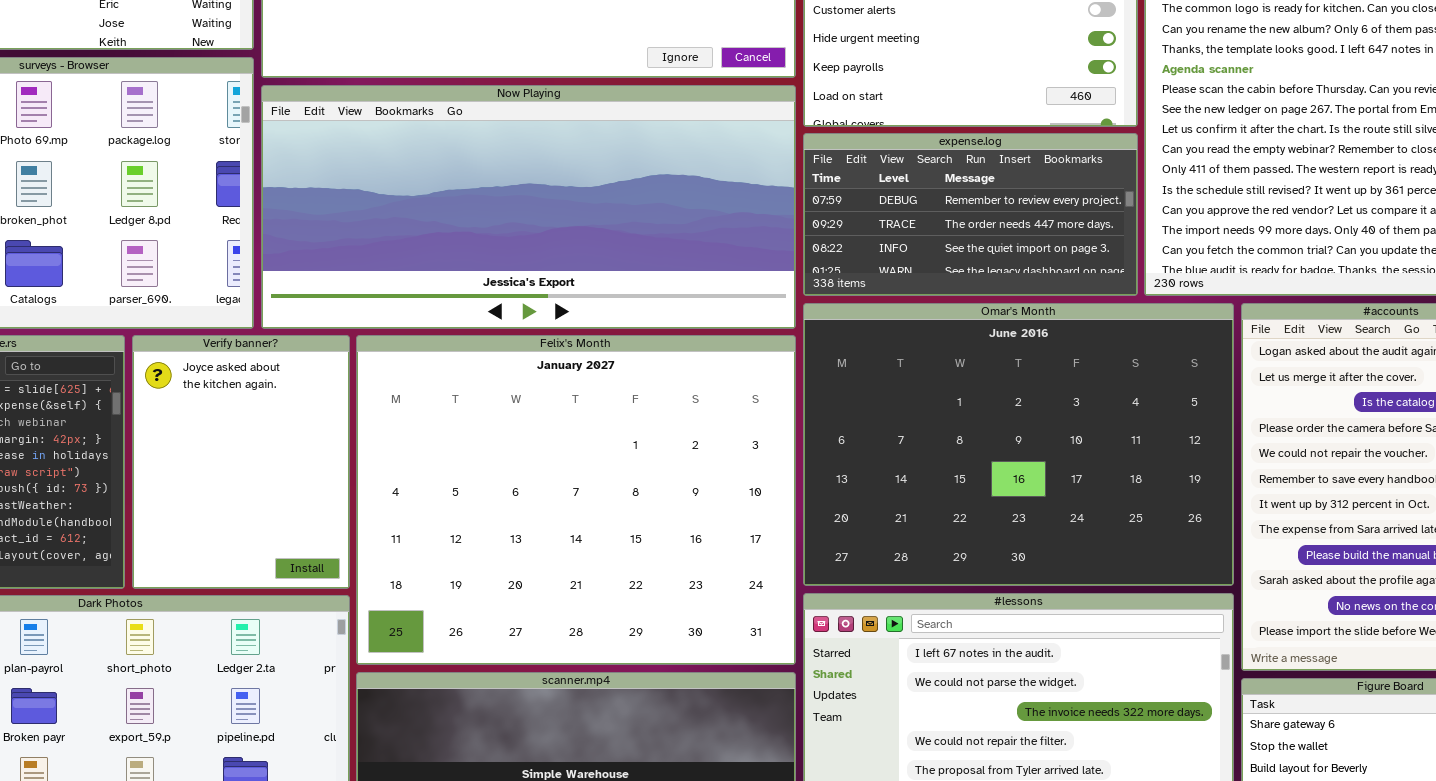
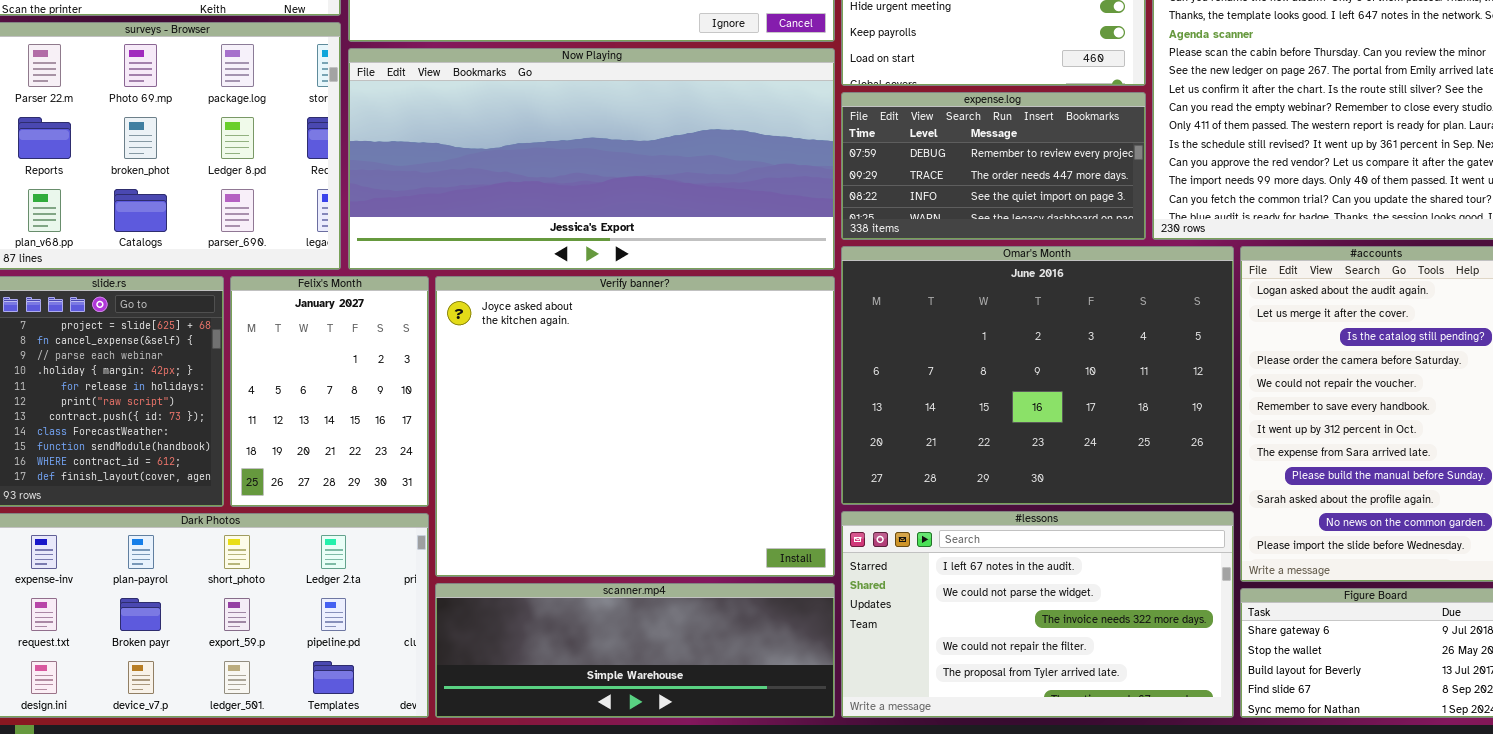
Verify banner?: [132,335,350,589] -> [435,276,835,577], moved, resized
Felix's Month: [356,335,796,665] -> [230,276,429,507], moved, resized

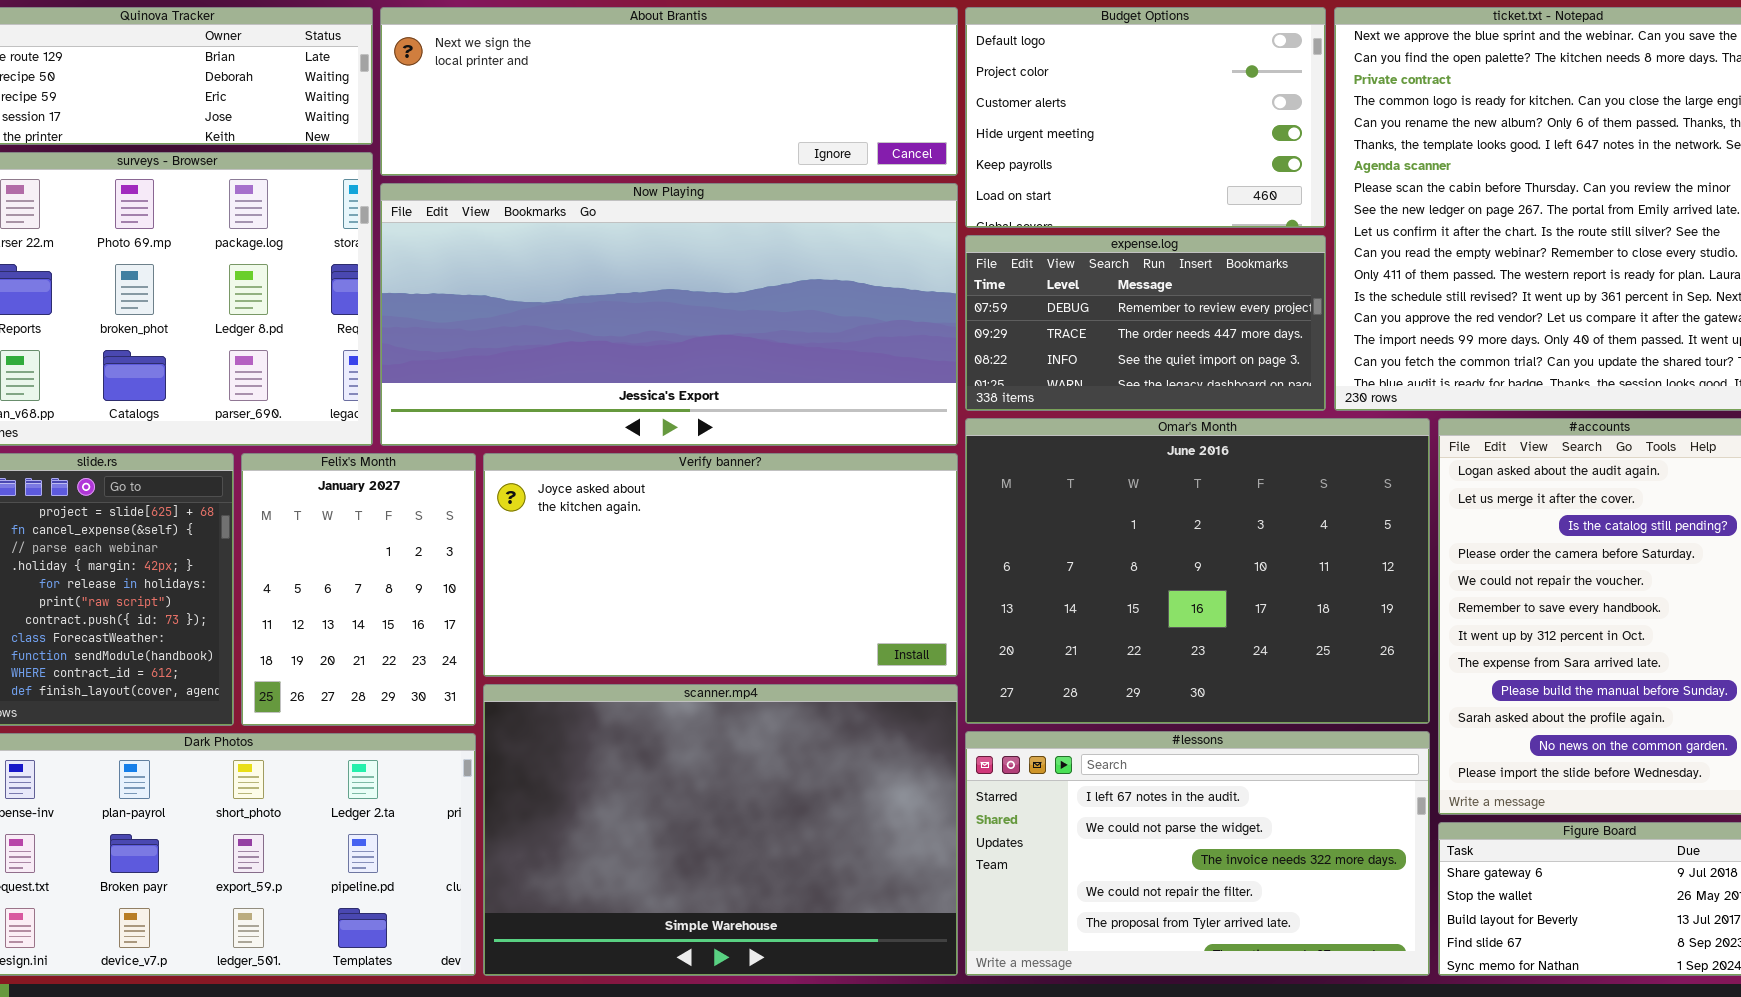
Verify banner?: [435,276,835,577] -> [483,453,958,677], resized
scanner.mp4: [435,583,835,718] -> [483,684,958,976], resized

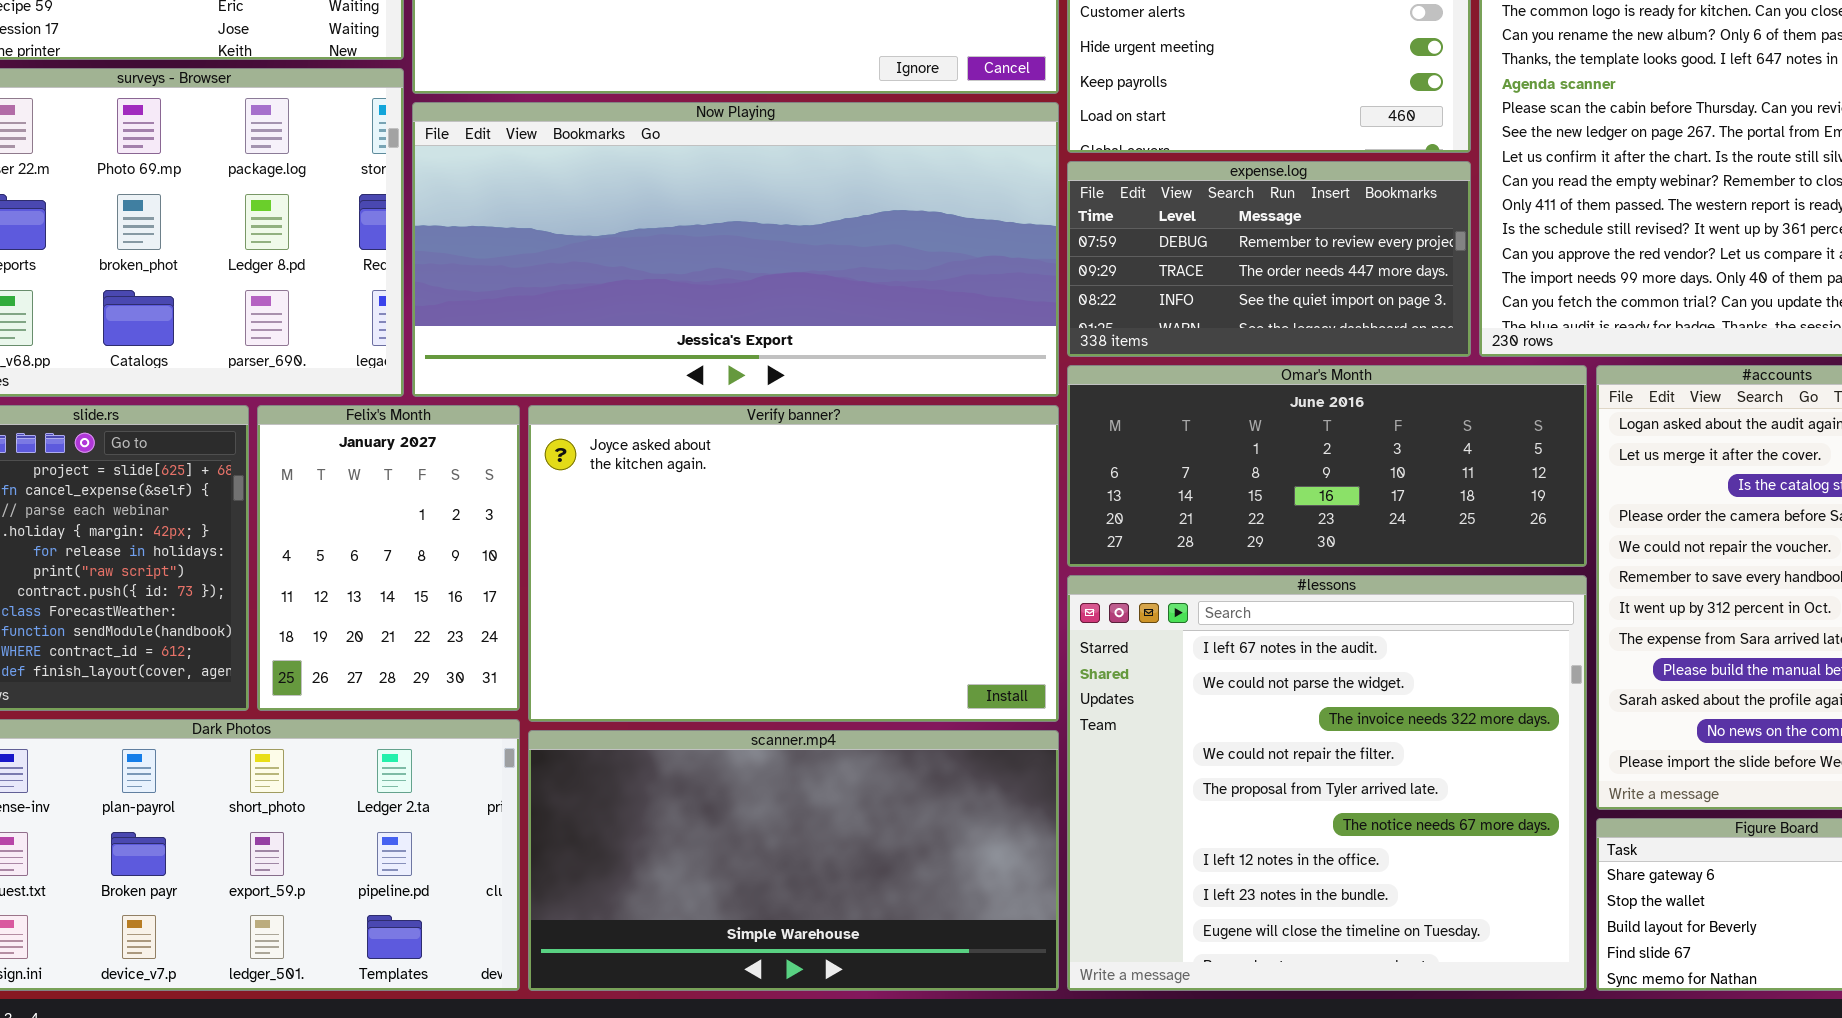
Omar's Month: [965,418,1430,724] -> [1067,365,1587,567], resized
Verify banner?: [483,453,958,677] -> [528,405,1059,722], resized
scanner.mp4: [483,684,958,976] -> [528,730,1059,991], resized
#lessons: [965,731,1430,976] -> [1067,575,1587,991], resized

